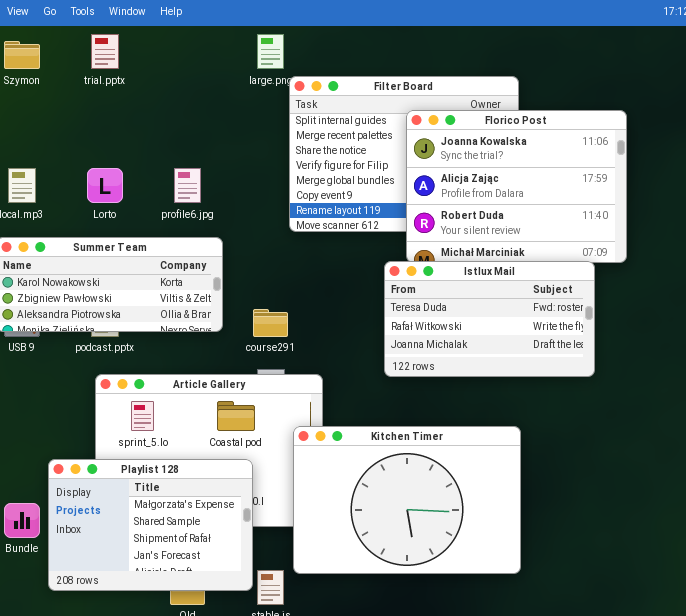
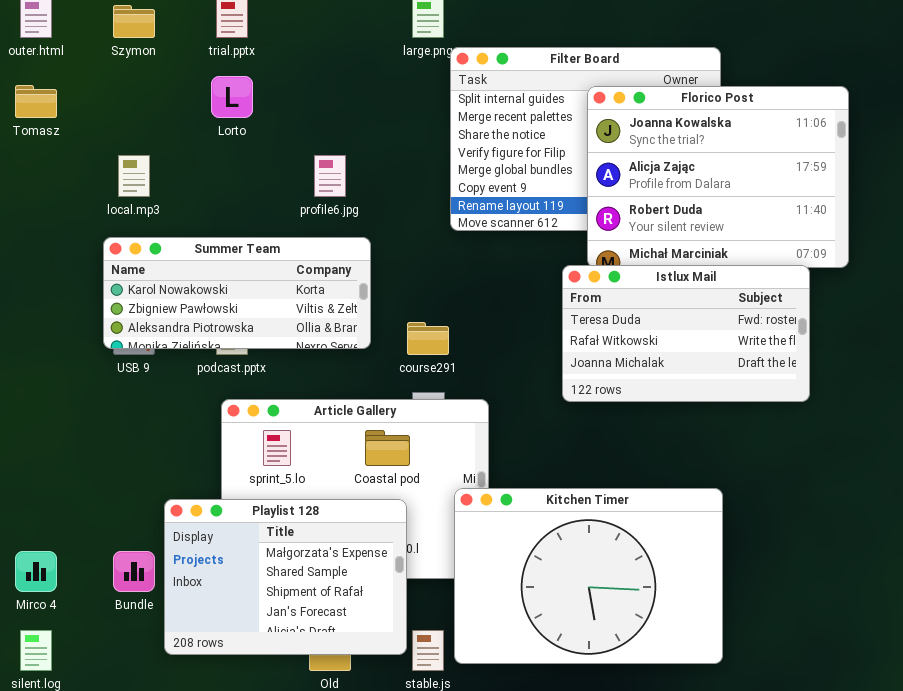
Lorto: [87,168,123,203] -> [211,76,253,118], moved
Kitchen Timer: [293,426,521,574] -> [454,488,723,664], moved

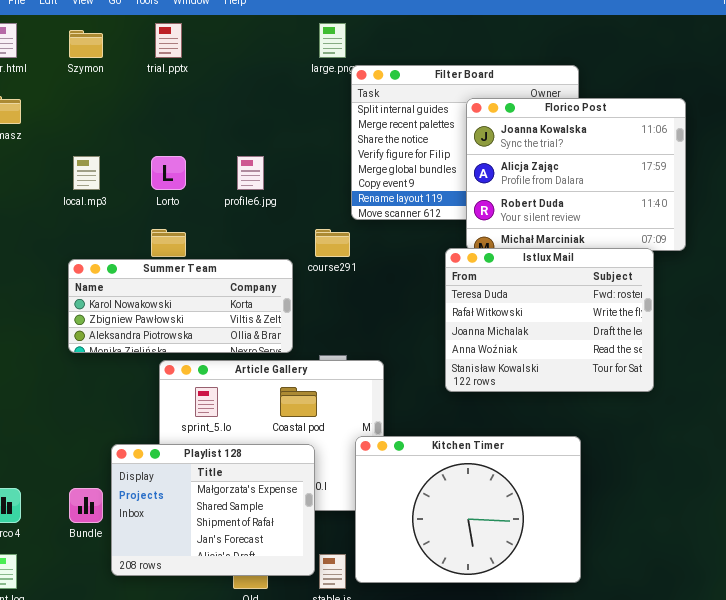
Lorto: [211,76,253,118] -> [151,156,186,190], moved
Summer Team: [103,237,371,349] -> [68,259,293,353], moved
Istlux Mail: [562,265,810,402] -> [445,248,654,392], resized
course291: [407,322,449,355] -> [315,229,350,257], moved

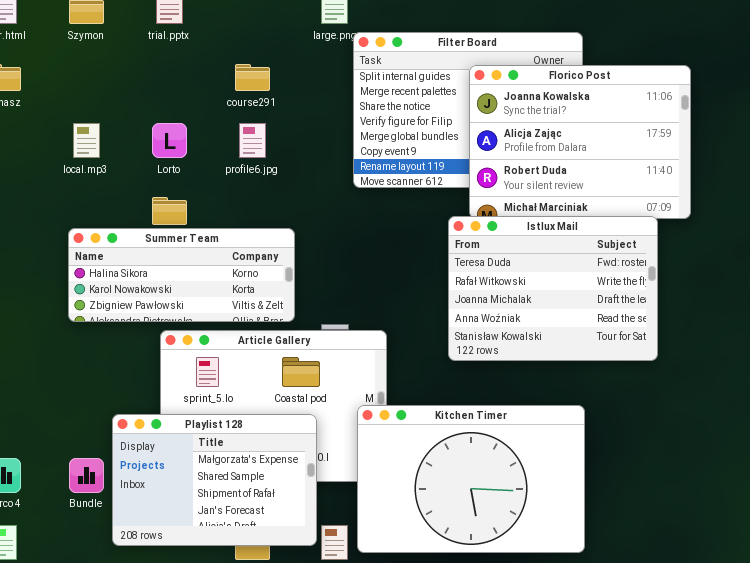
course291: [315,229,350,257] -> [235,64,270,91], moved
Summer Team: [68,259,293,353] -> [68,228,295,322], scrolled up 1 row

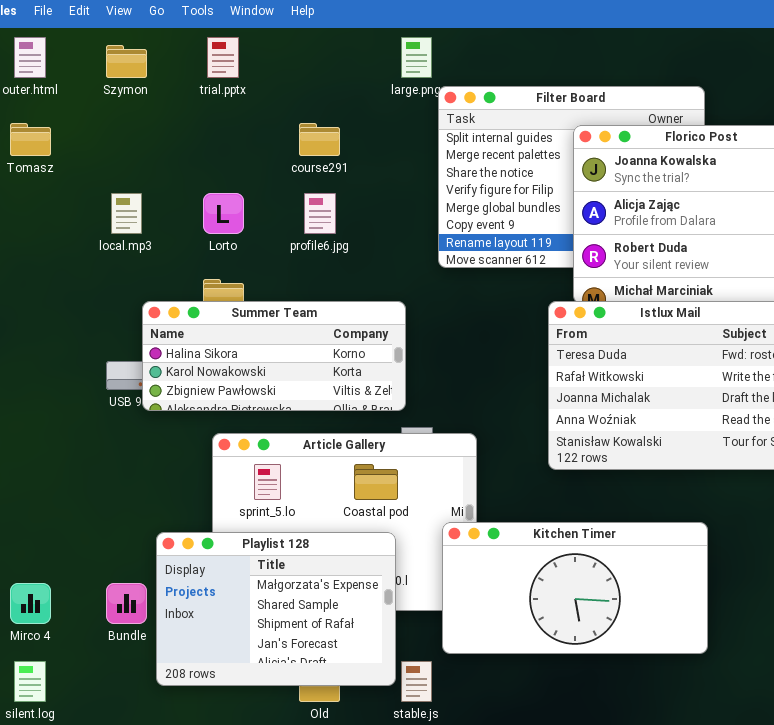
Summer Team: [68,228,295,322] -> [142,301,406,411], moved
Kitchen Timer: [357,405,585,553] -> [442,522,708,654], resized

